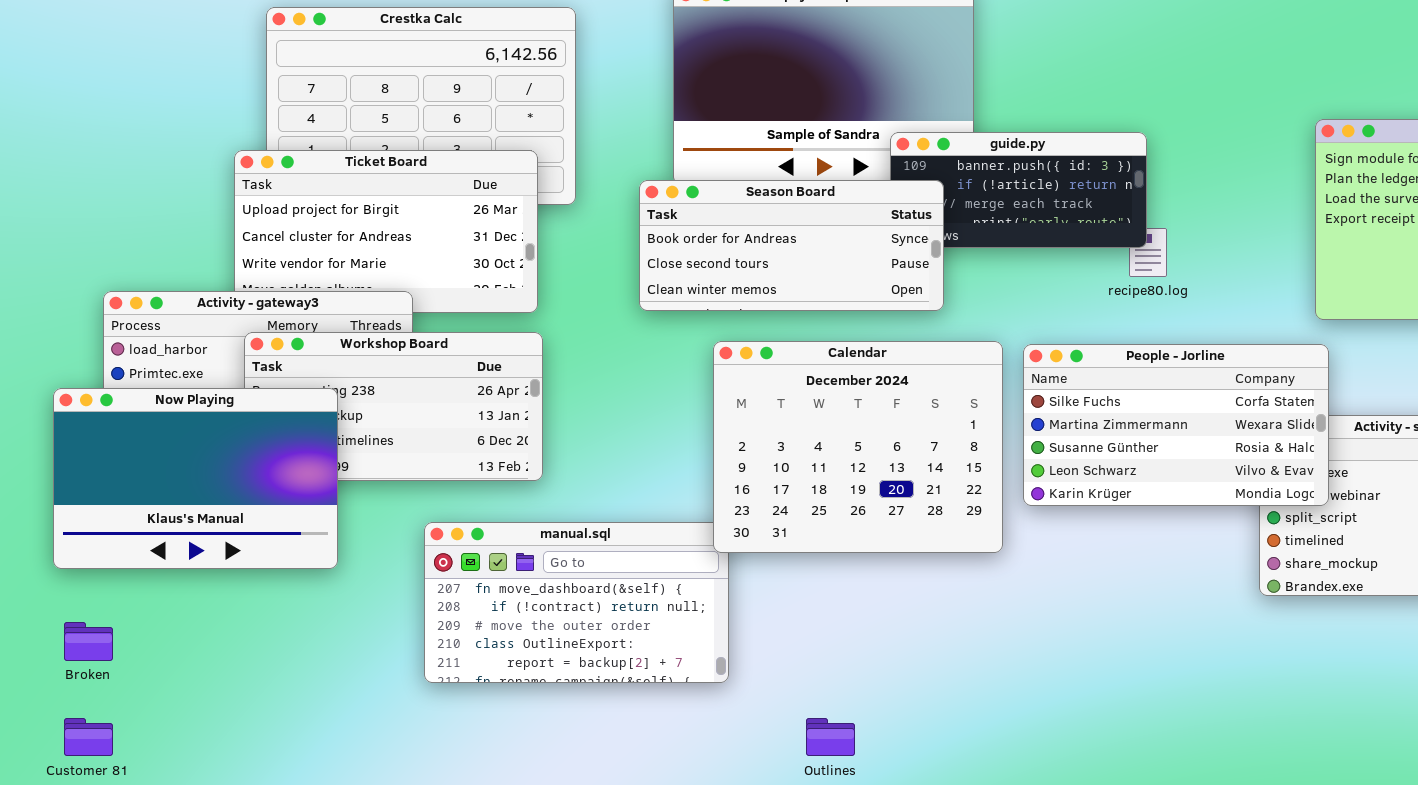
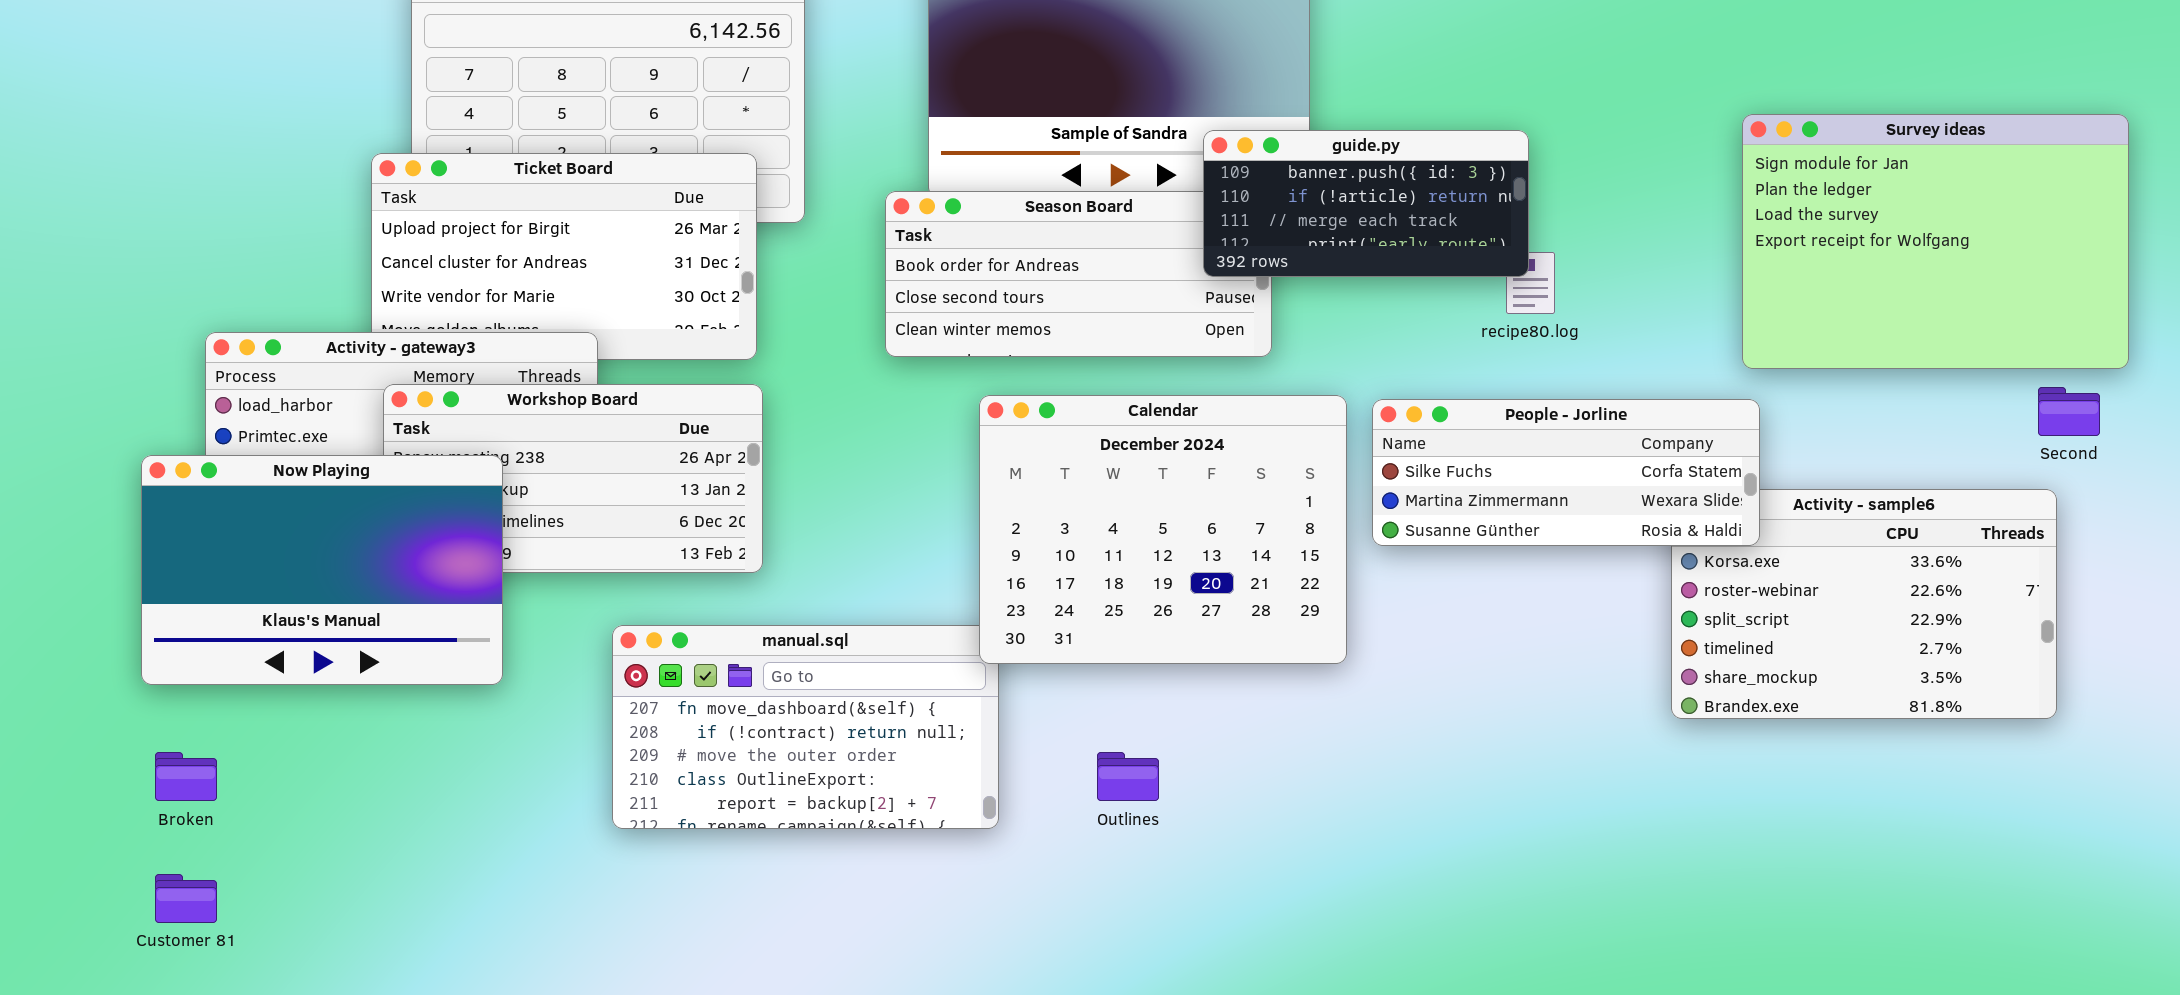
guide.py: [890,132,1147,248] -> [1203,130,1529,277], raised
People - Jorline: [1023,344,1329,506] -> [1372,399,1760,546], resized
Outlines: [806,718,855,756] -> [1097,752,1159,801], moved

